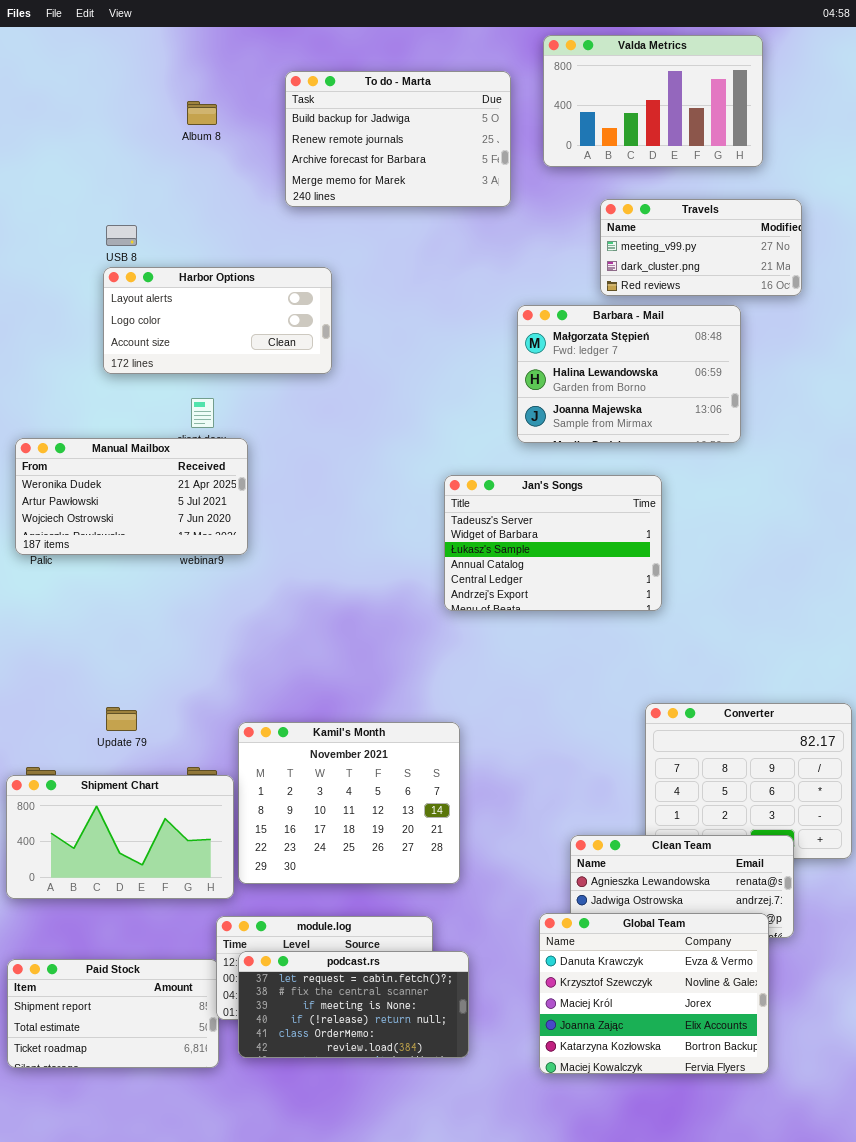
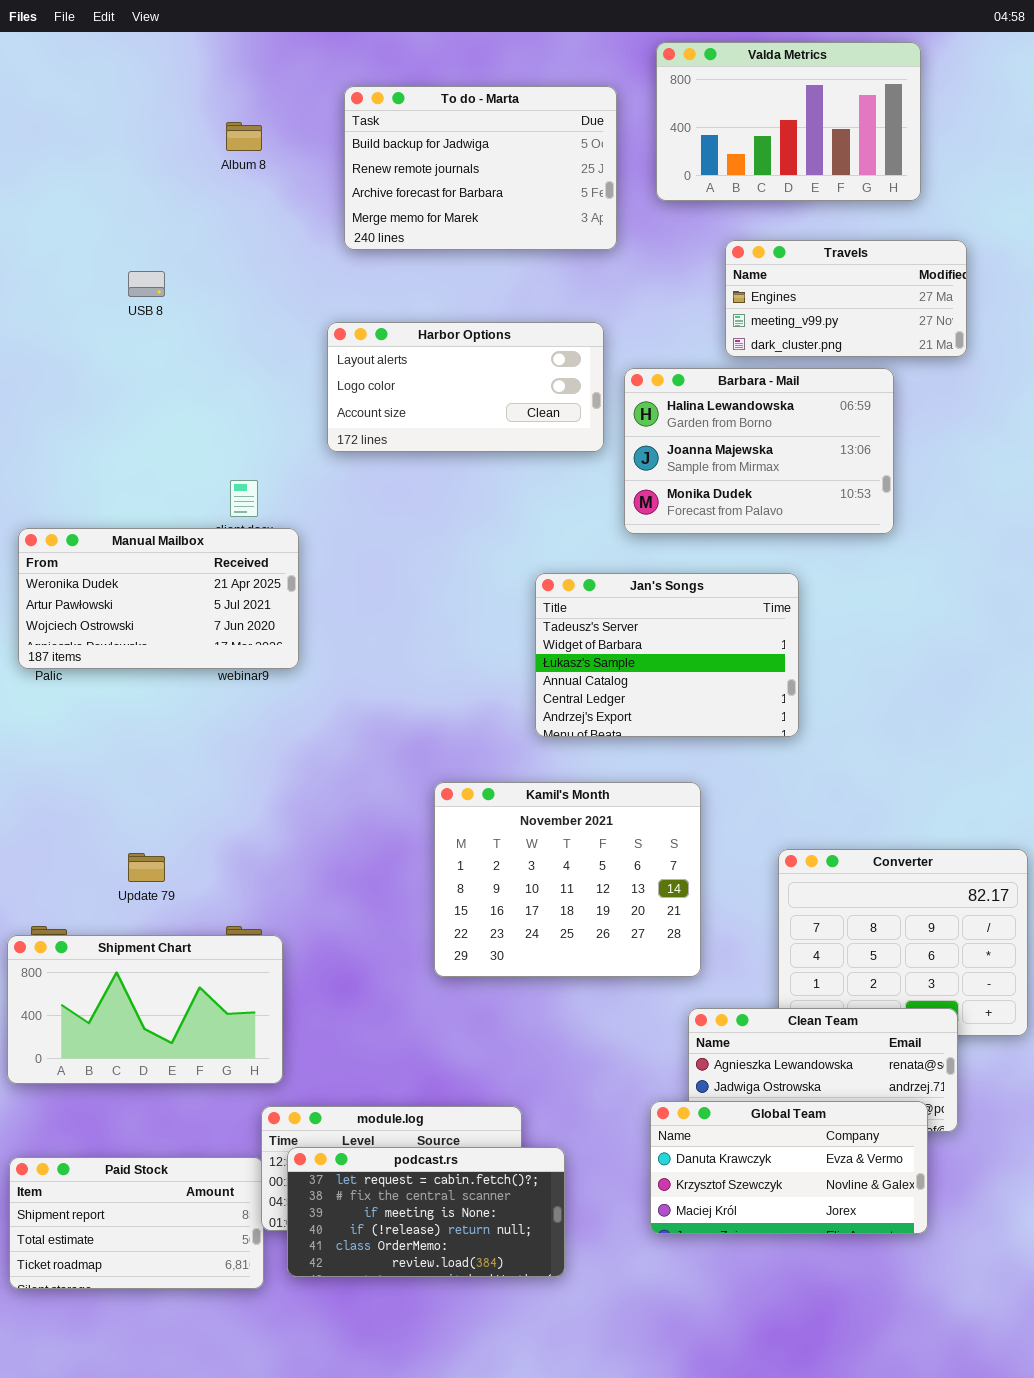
Travels: [600,199,802,296] -> [725,240,967,357], scrolled up 1 row
Harbor Options: [103,267,332,374] -> [327,322,604,452], moved
Barbara - Mail: [517,305,741,443] -> [624,368,894,534], scrolled down 1 row
Kamil's Month: [238,722,460,884] -> [434,782,701,977], moved
Global Team: [539,913,769,1074] -> [650,1101,928,1234], resized

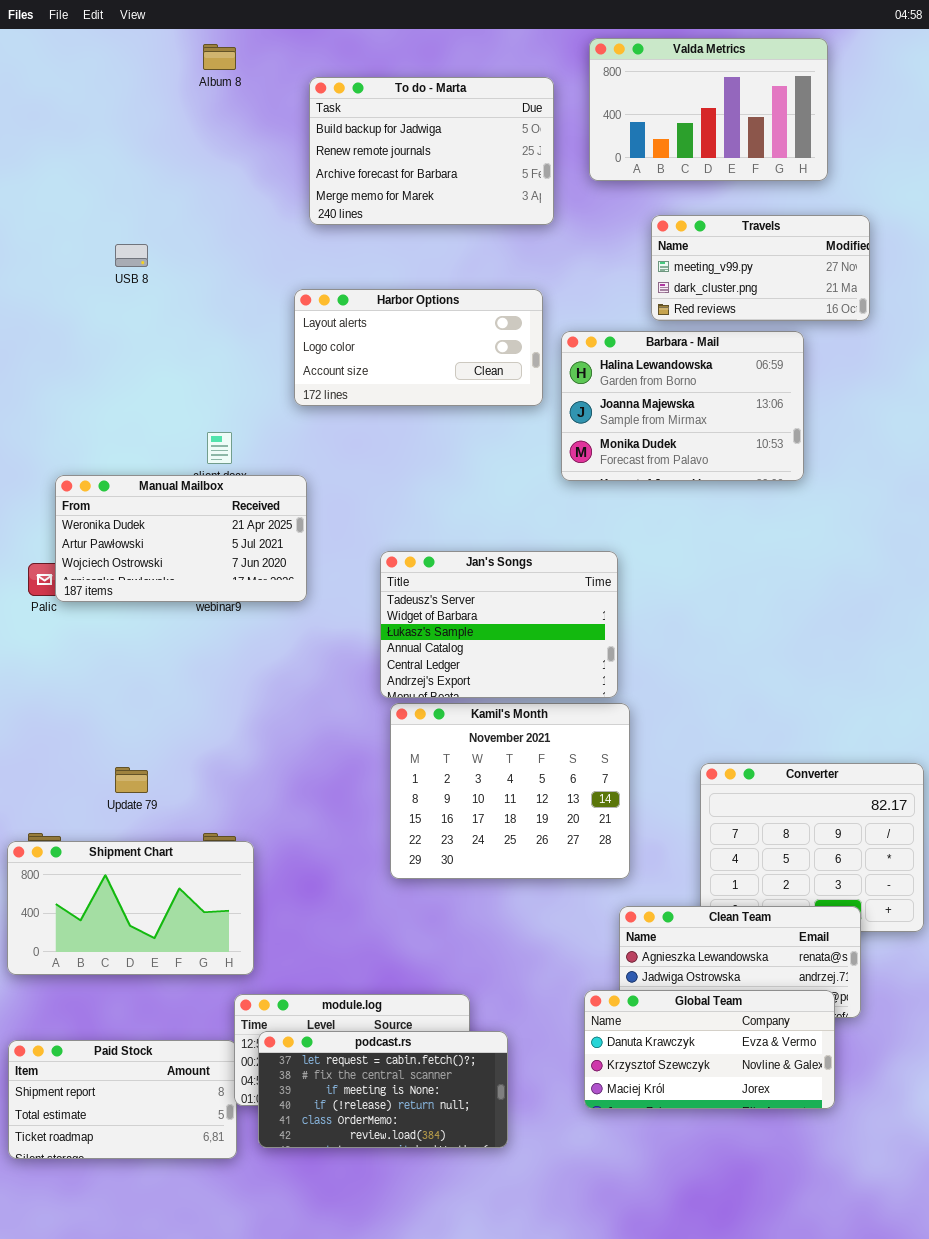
Album 8: [226,122,262,151] -> [203,44,236,70], moved
Travels: [725,240,967,357] -> [651,215,870,321], scrolled down 1 row
Manual Mailbox: [18,528,299,669] -> [55,475,307,602], moved
Jan's Songs: [535,573,799,737] -> [380,551,618,698], moved

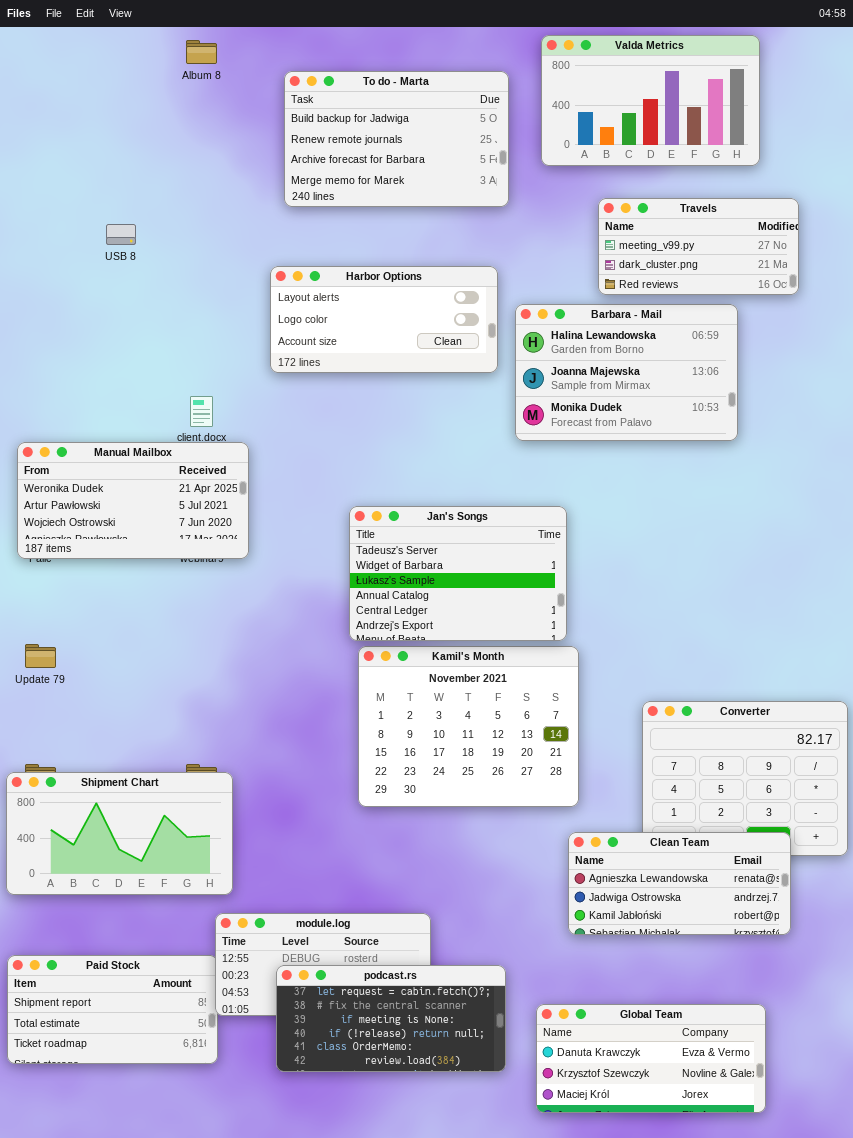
Manual Mailbox: [55,475,307,602] -> [17,442,249,559], moved
Update 79: [115,767,148,793] -> [25,644,56,668], moved
Global Team: [584,990,835,1109] -> [536,1004,766,1113], moved
podcast.rs: [258,1031,508,1148] -> [276,965,506,1072], moved

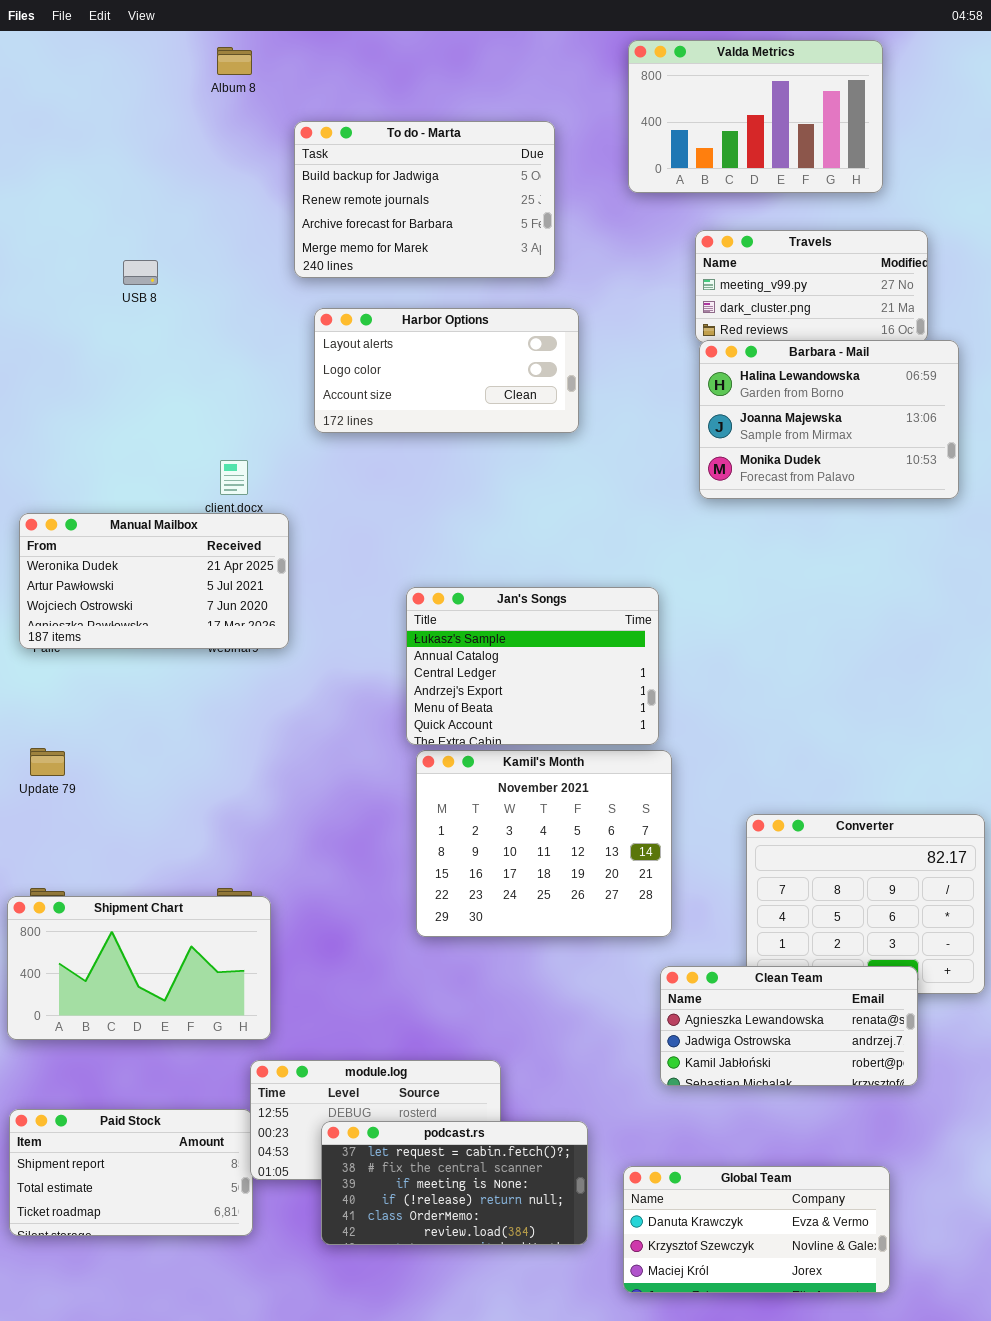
To do - Marta: [284,71,509,207] -> [294,121,555,278], moved
Barbara - Mail: [515,304,738,441] -> [699,340,959,499], moved
Jan's Songs: [349,506,567,641] -> [406,587,659,745], scrolled down 2 rows

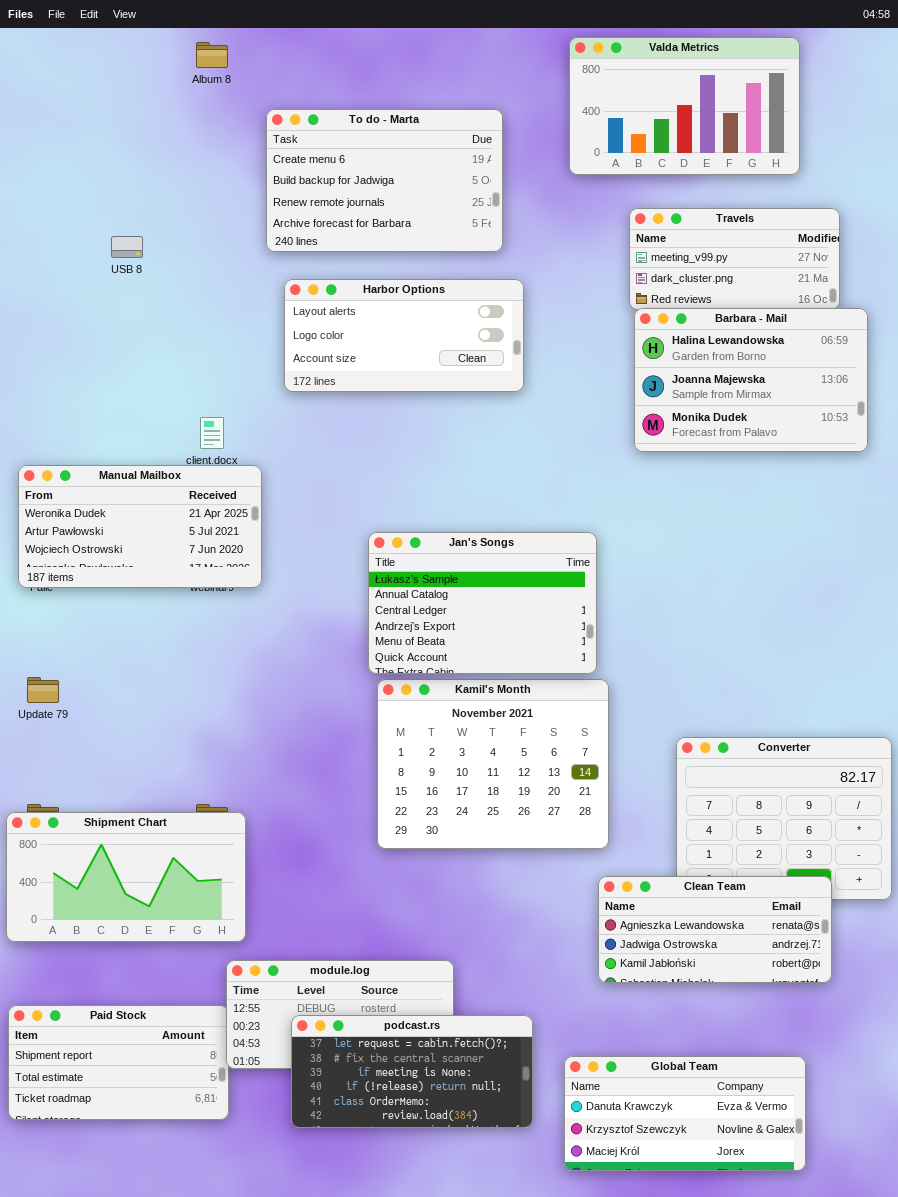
To do - Marta: [294,121,555,278] -> [266,109,503,252], scrolled up 1 row

